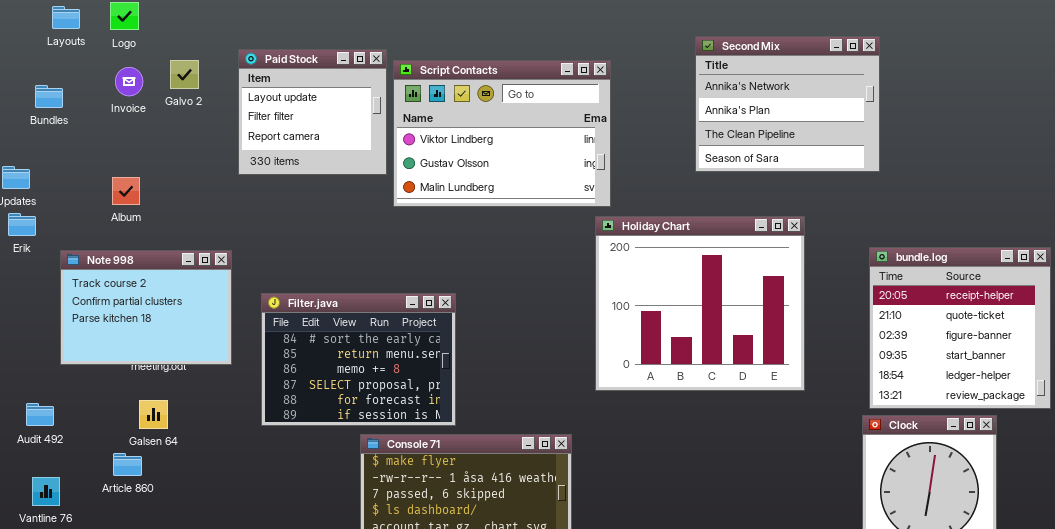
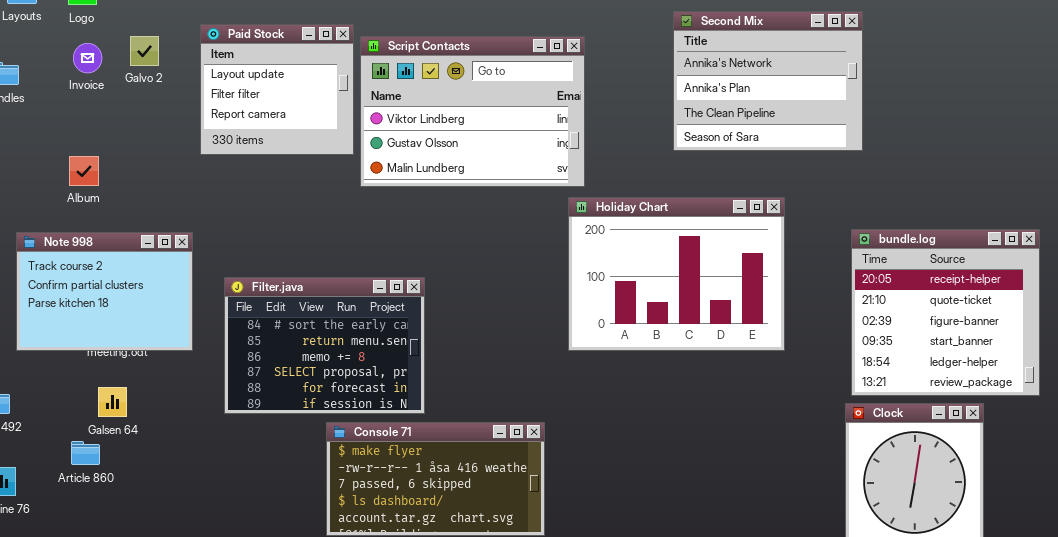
Holiday Chart: [595,216,805,391] -> [568,197,785,351], resized

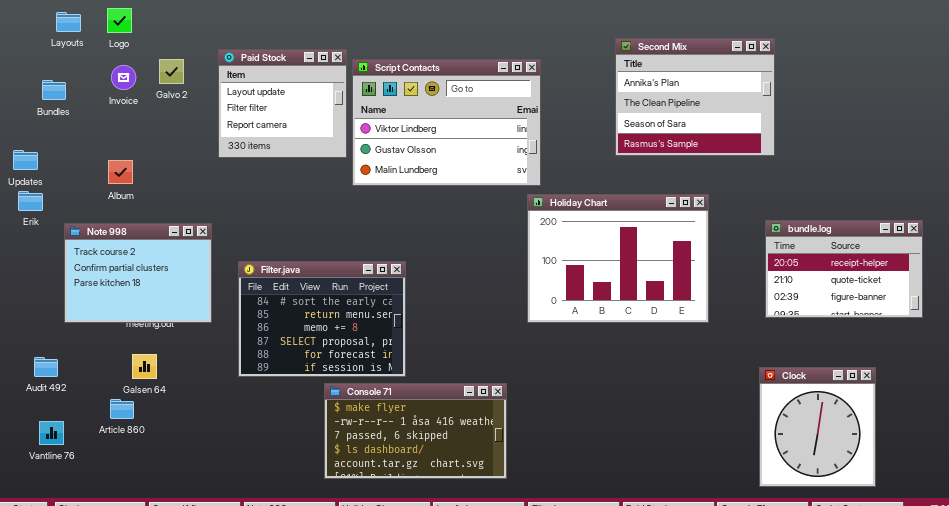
Second Mix: [673,11,863,151] -> [615,38,775,156], scrolled down 1 row
bundle.log: [851,229,1040,396] -> [765,220,923,318], resized

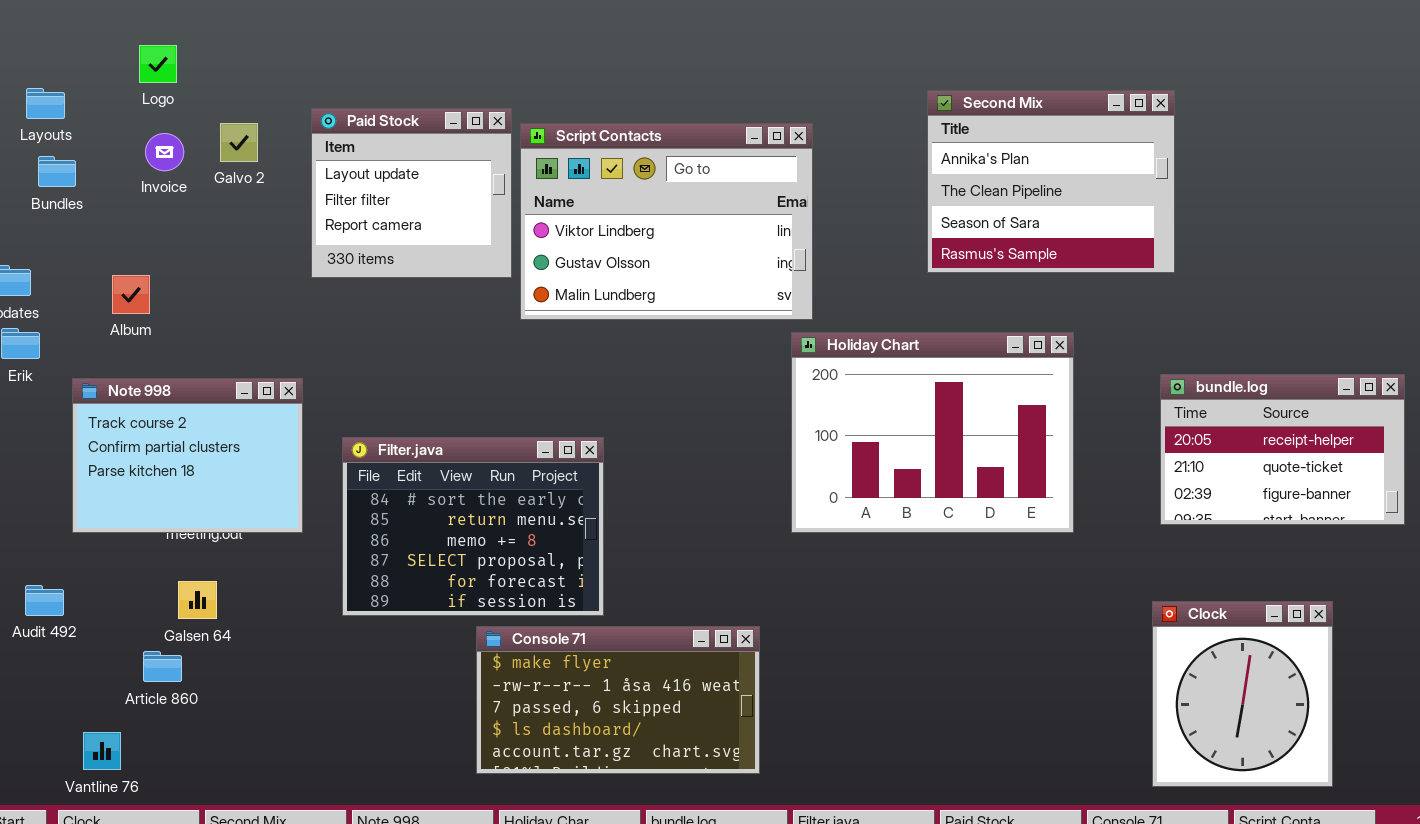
Layouts: [56,12,81,32] -> [26,88,65,119], moved
Album: [108,160,133,184] -> [112,275,150,314], moved
Vantline 76: [39,421,64,445] -> [83,732,121,770], moved

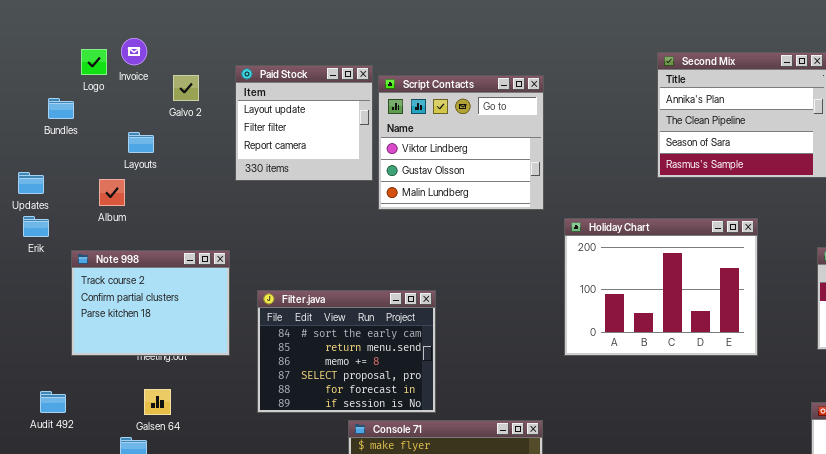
Logo: [139,45,177,83] -> [81,49,107,75], moved
Layouts: [26,88,65,119] -> [128,132,154,153], moved
Script Contacts: [520,123,813,320] -> [378,75,544,210], resized
Invoice: [145,133,184,171] -> [121,38,147,65], moved

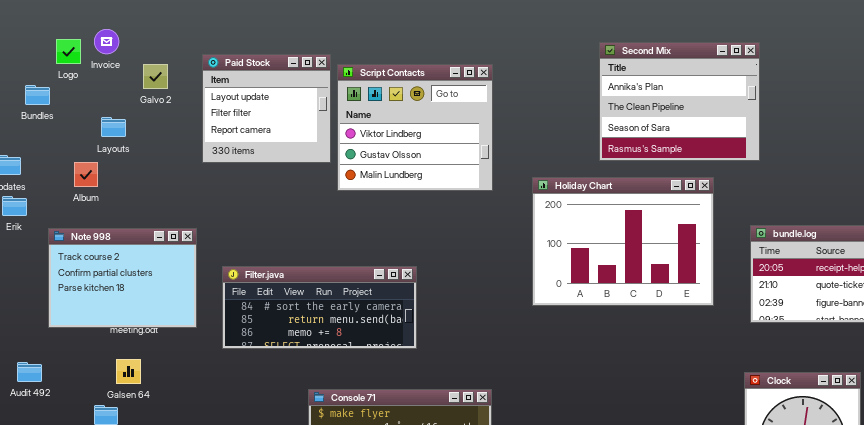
Holiday Chart: [564,218,758,356] -> [532,177,714,306], moved
Filter.java: [257,290,436,413] -> [222,266,417,349], resized

